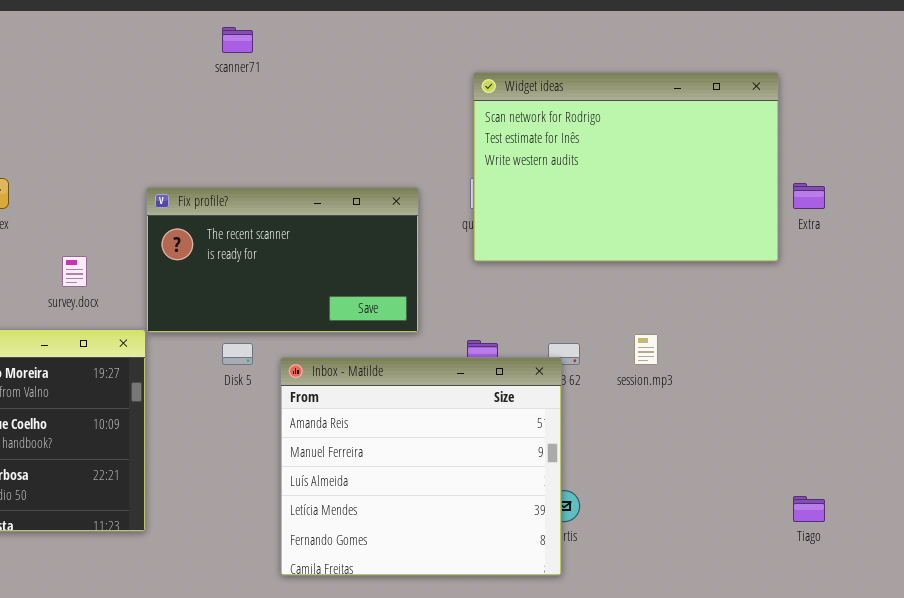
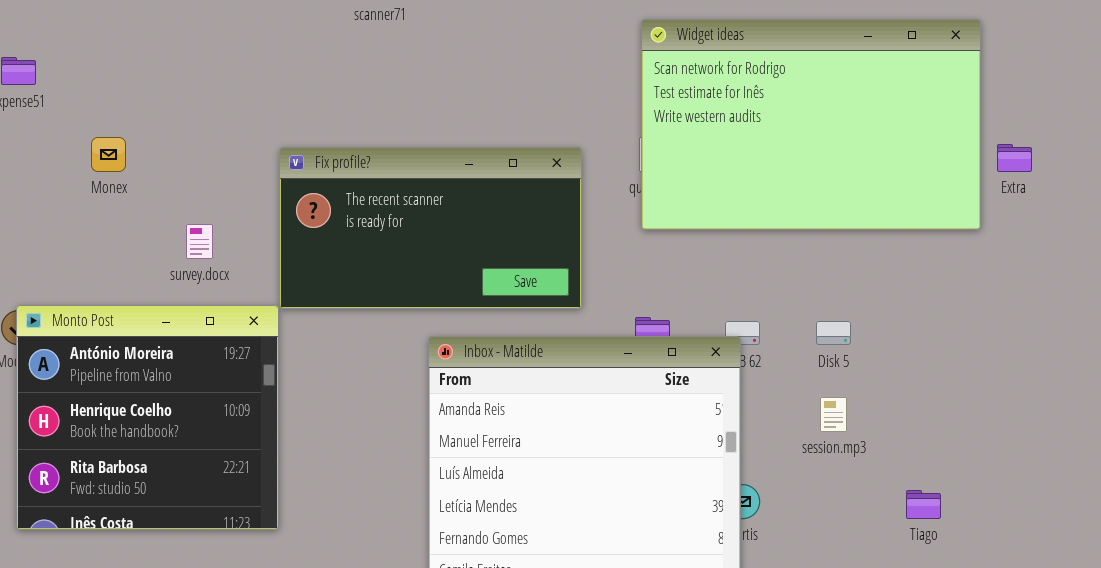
session.mp3: [634,334,658,365] -> [820,397,847,432], moved
Disk 5: [222,343,253,365] -> [816,321,851,345], moved
Tiago: [793,496,825,522] -> [906,490,941,519], moved

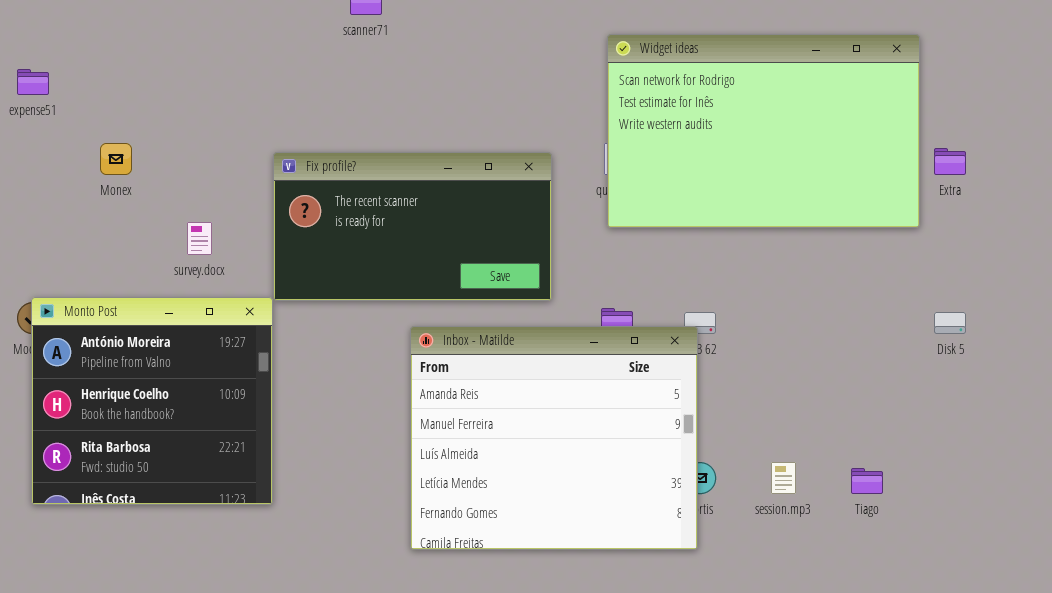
Disk 5: [816,321,851,345] -> [934,312,966,334], moved
session.mp3: [820,397,847,432] -> [771,462,796,494], moved

